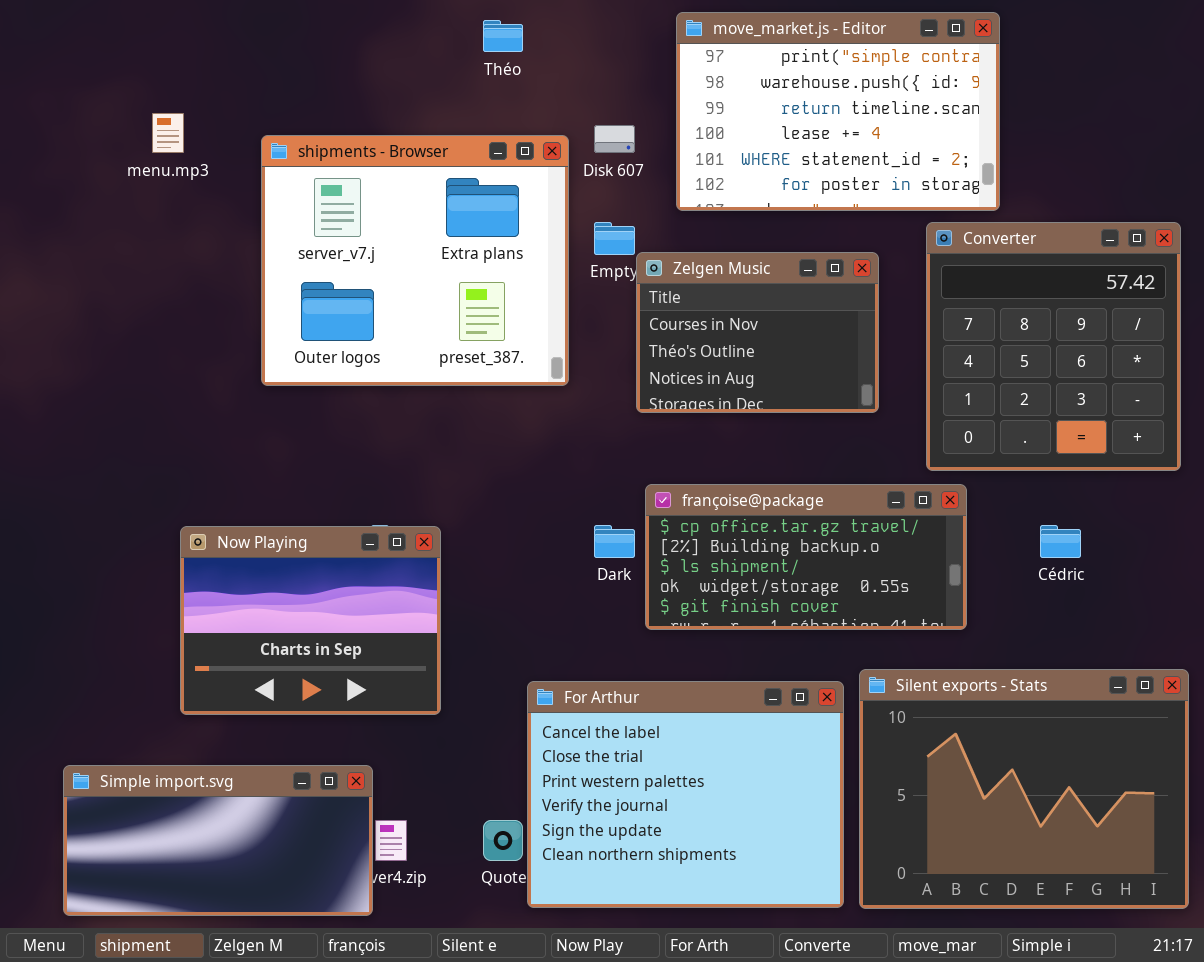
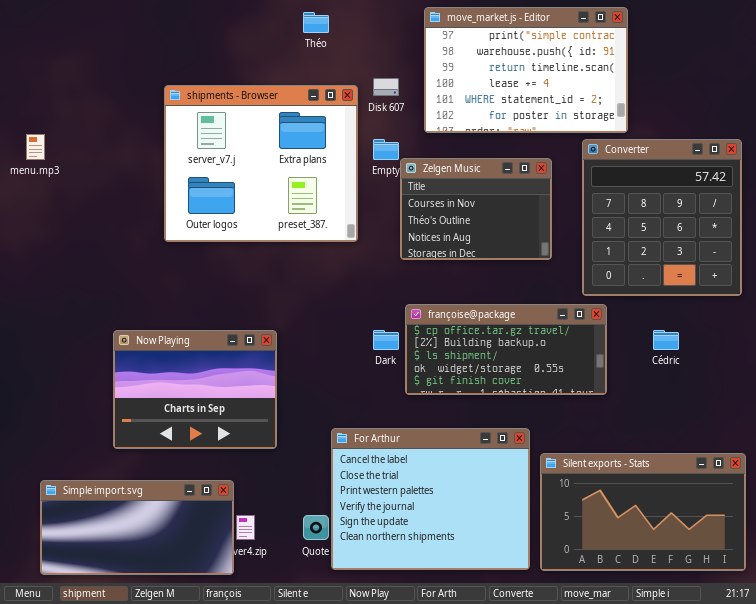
menu.mp3: [152,113,184,153] -> [26,134,45,160], moved
Silent exports - Stats: [859,669,1189,909] -> [540,453,746,571], resized

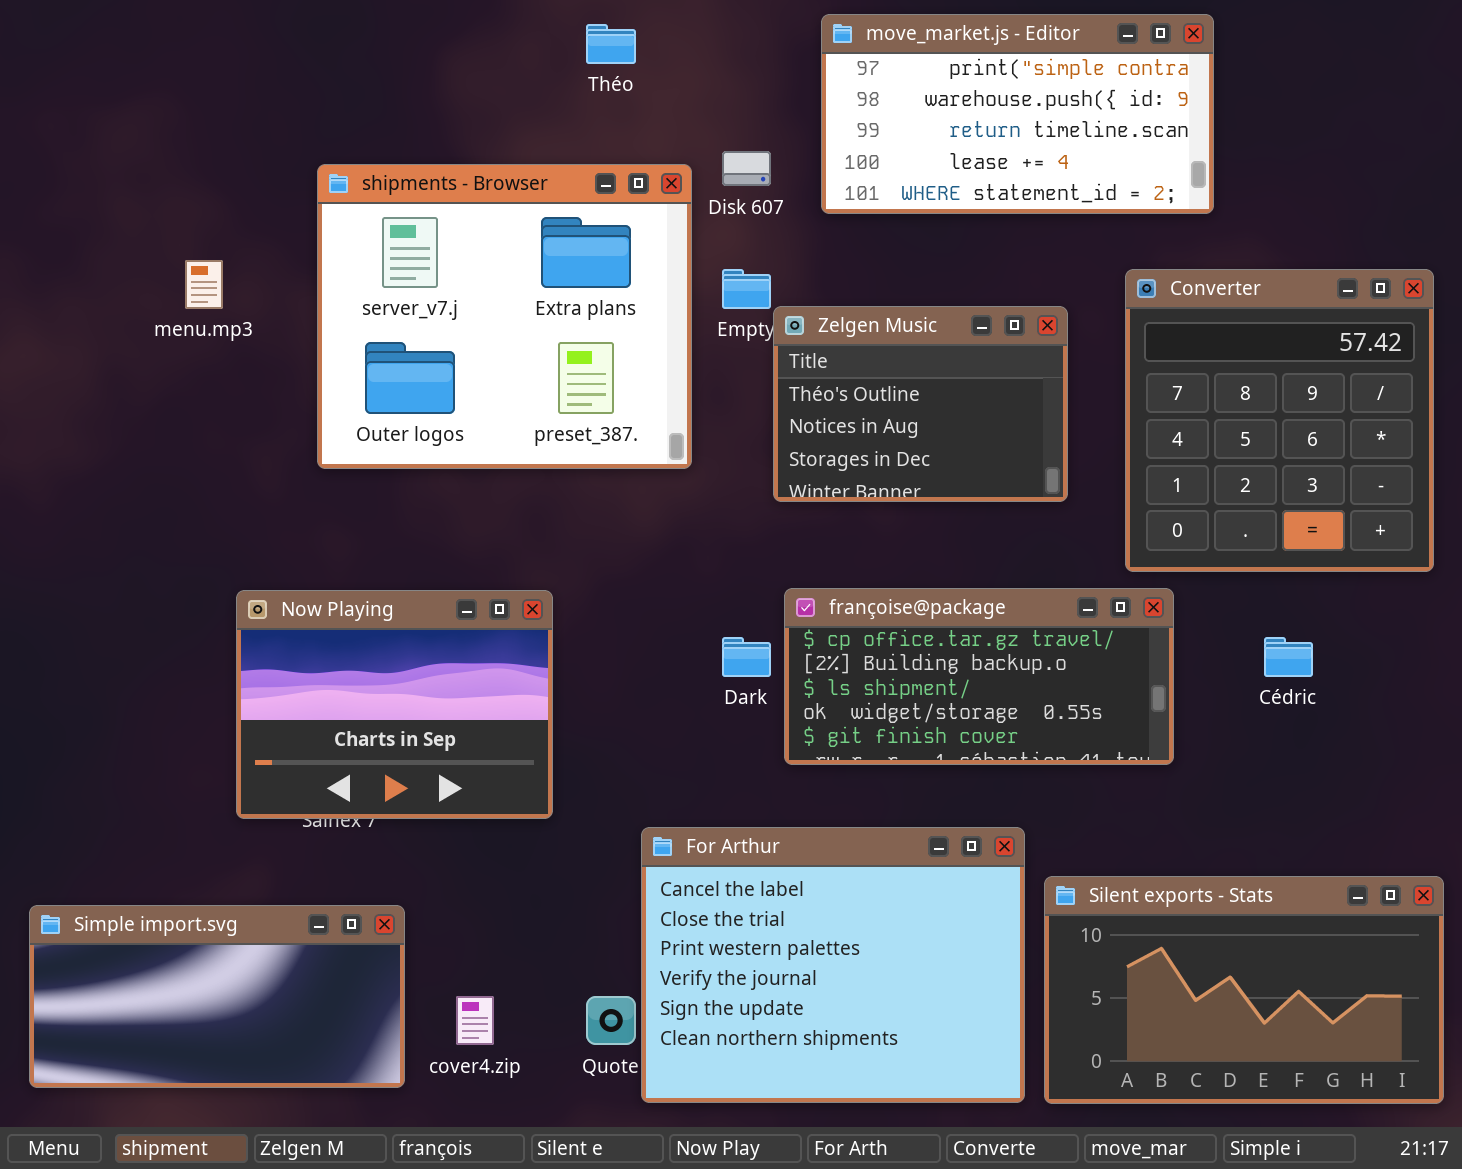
move_market.js - Editor: [424,7,628,133] -> [821,14,1214,214], resized
menu.mp3: [26,134,45,160] -> [185,260,223,309], moved
Zelgen Music: [400,158,552,260] -> [773,306,1068,502], scrolled down 1 row
Now Playing: [113,330,277,449] -> [236,590,553,819], moved
Simple import.svg: [40,480,234,575] -> [29,905,405,1088], moved

